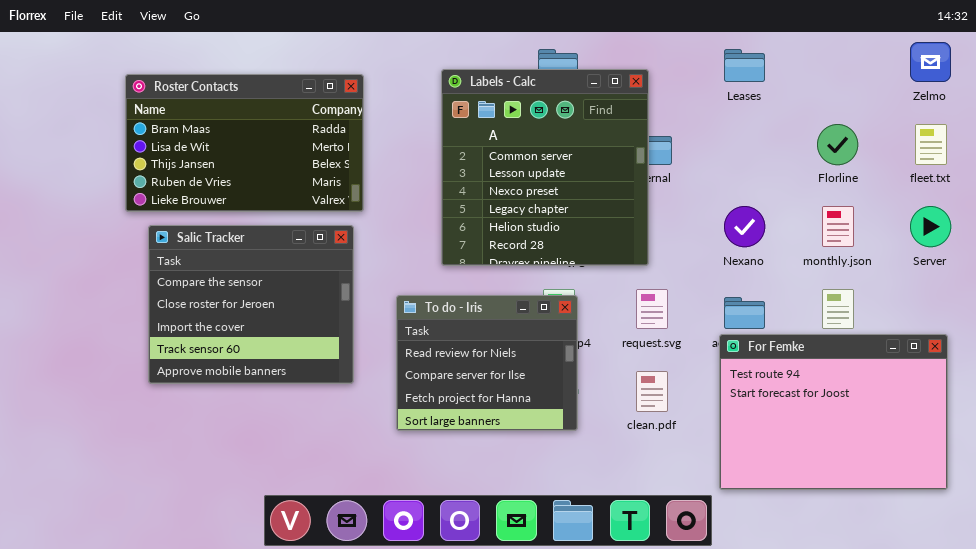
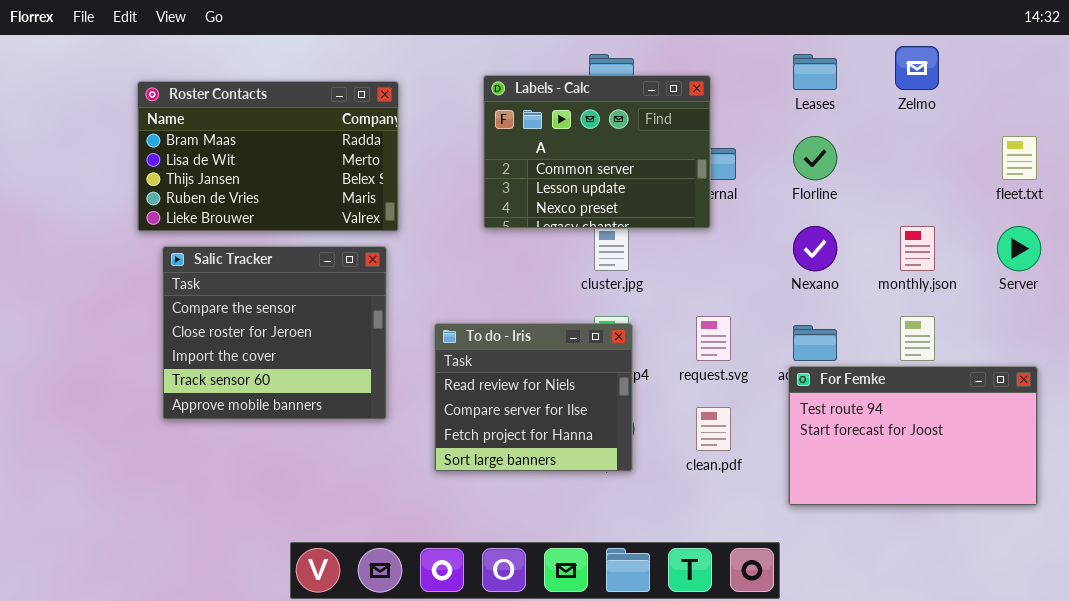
Zelmo: [910,42,951,82] -> [895,46,939,90], moved
Labels - Calc: [441,69,649,266] -> [483,75,711,229], resized
Florline: [817,124,858,165] -> [793,136,837,180], moved
For Femke: [719,334,948,490] -> [788,366,1038,506], resized

